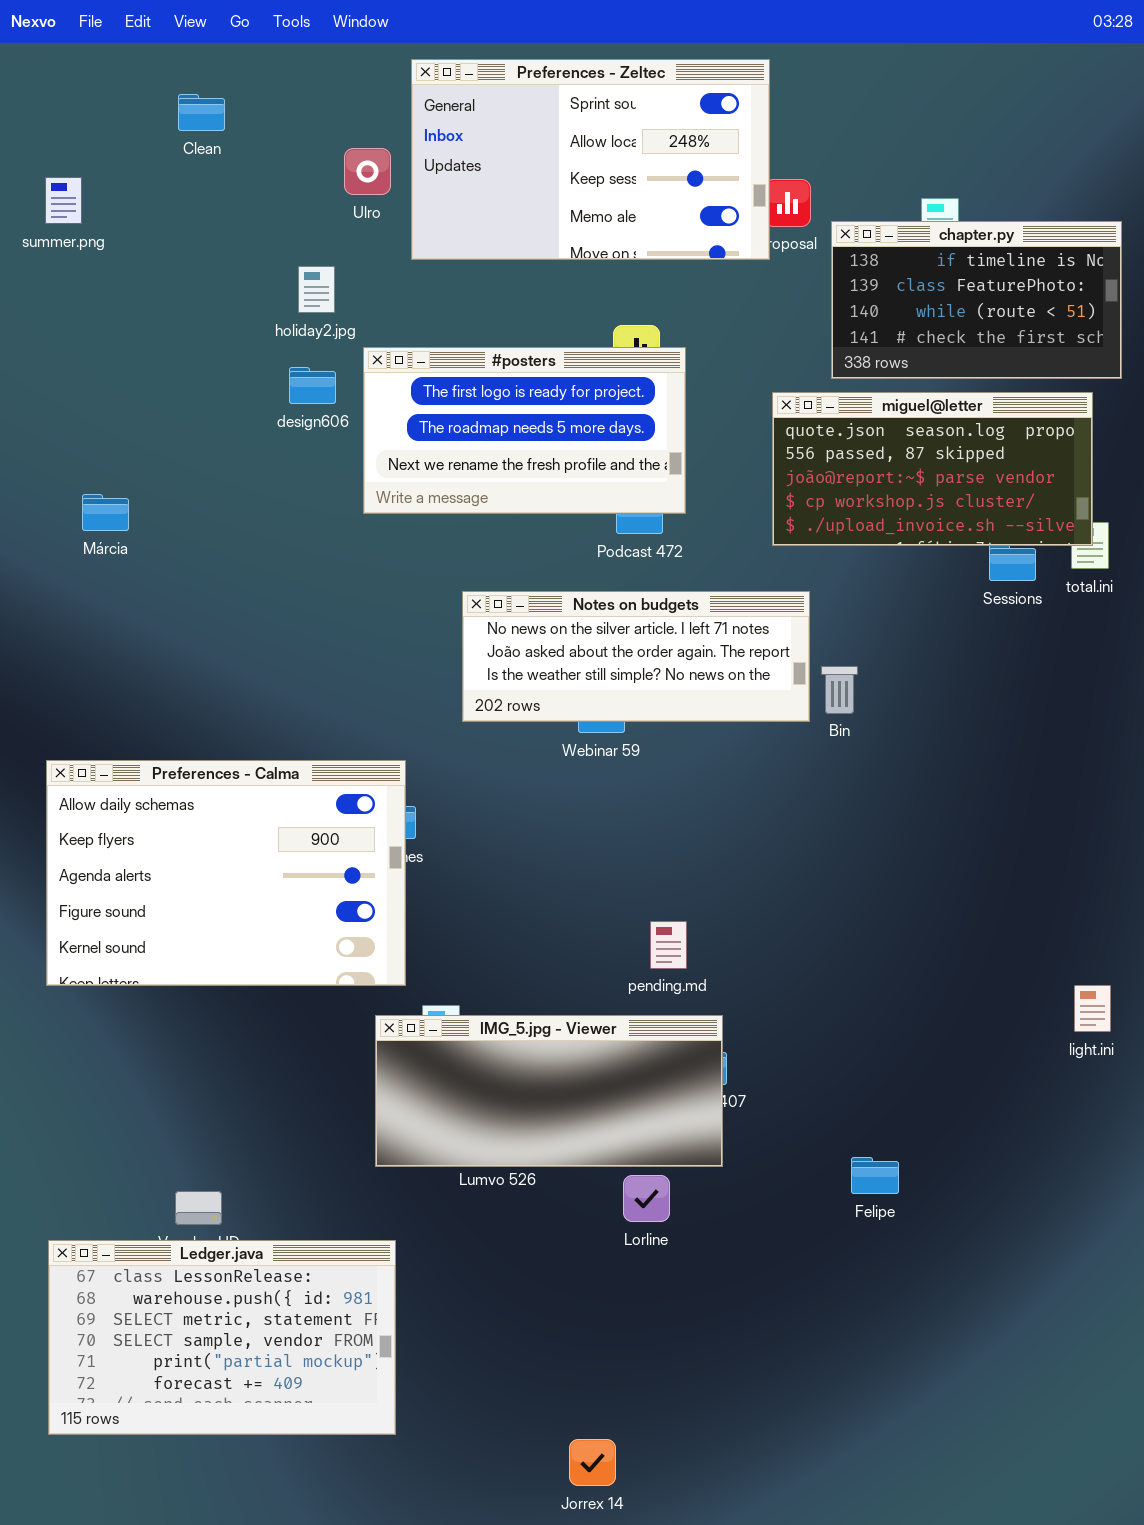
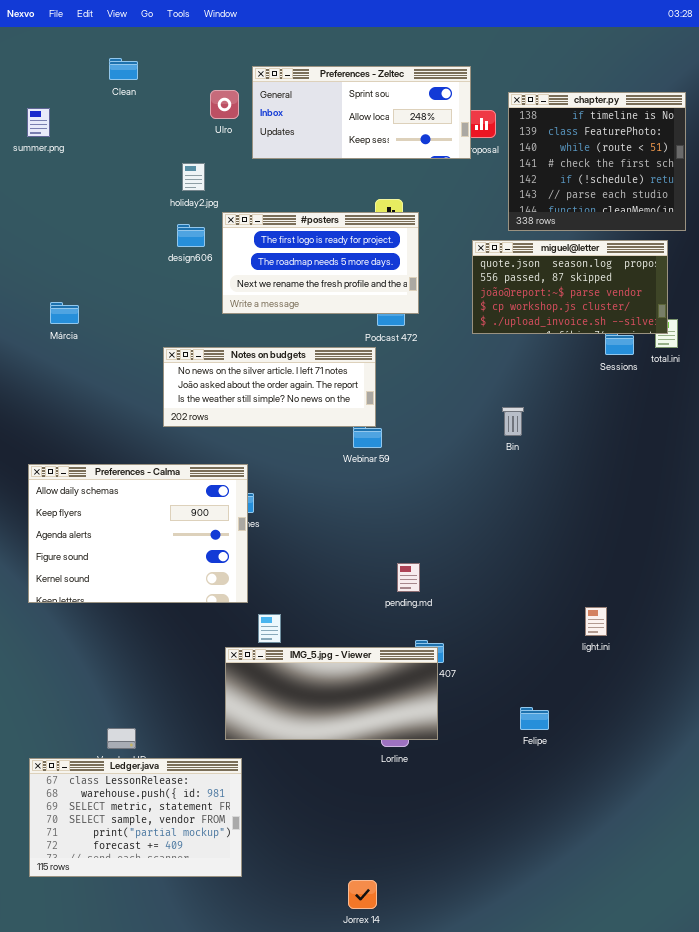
Preferences - Zeltec: [411,59,770,260] -> [252,66,471,159], resized
chapter.py: [831,221,1122,379] -> [508,92,686,231], resized
Notes on budgets: [462,591,810,722] -> [163,347,376,427], moved
light.ini: [1074,985,1111,1032] -> [585,607,607,636], moved
IMG_5.jpg - Viewer: [375,1015,723,1167] -> [225,647,438,740], moved

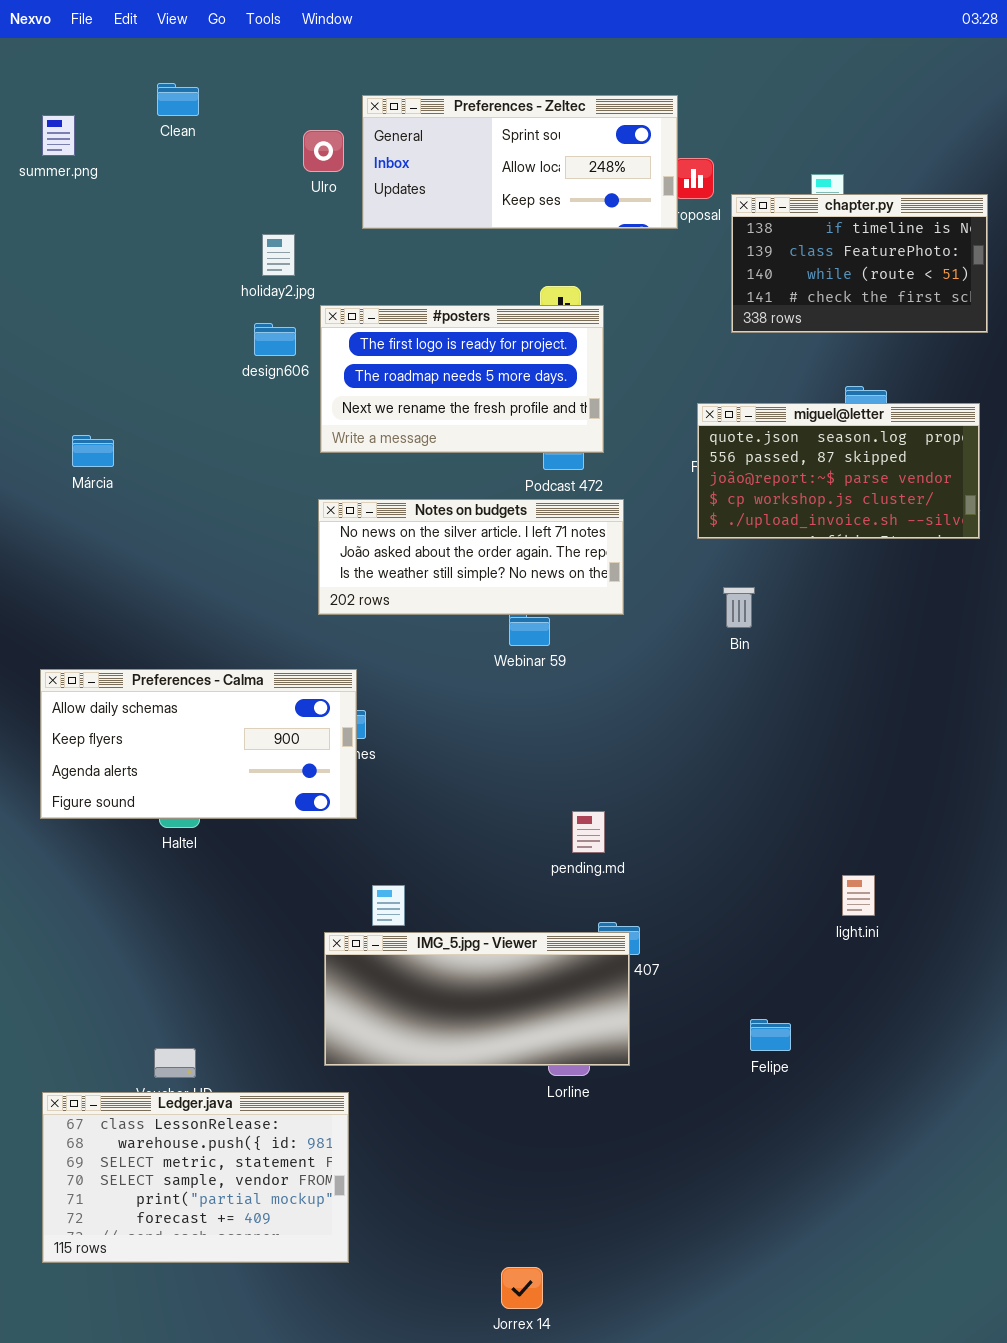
chapter.py: [508,92,686,231] -> [731,194,988,333], resized
summer.png: [27,108,50,137] -> [42,115,75,156], moved
miguel@letter: [472,240,668,334] -> [697,403,980,539], moved
Notes on budgets: [163,347,376,427] -> [318,499,624,615], moved
Preferences - Calma: [28,464,248,603] -> [40,669,357,819], resized

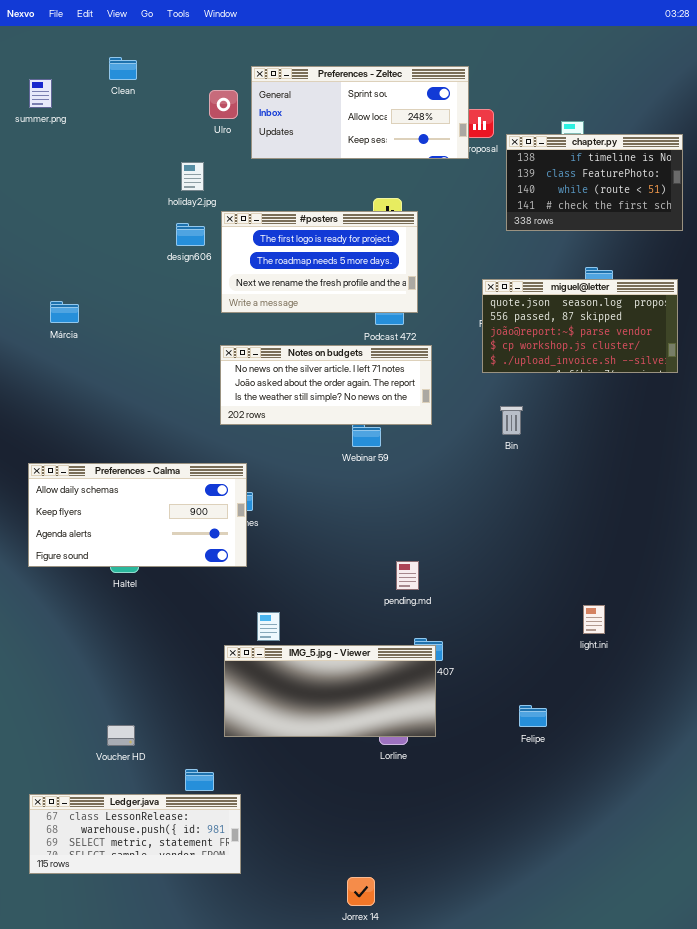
Ledger.java: [42,1092,349,1263] -> [29,794,241,874], resized

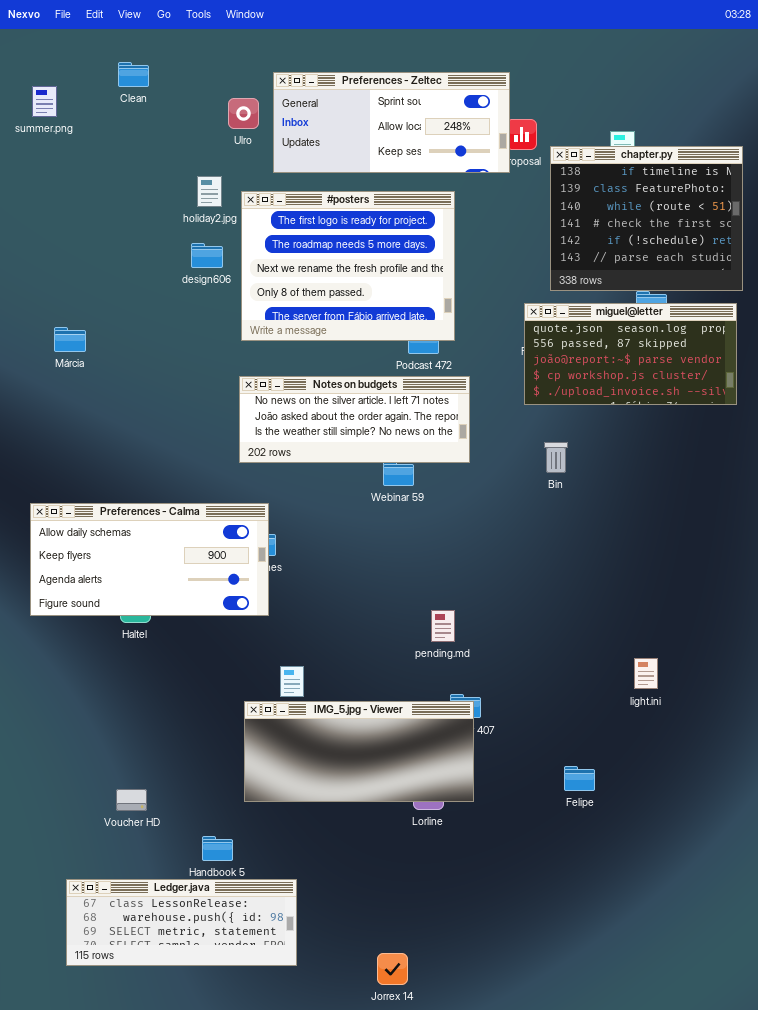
chapter.py: [506,134,683,231] -> [550,146,743,291], resized
#posters: [221,211,418,313] -> [241,191,455,341], resized
Ledger.java: [29,794,241,874] -> [66,879,297,966], moved

